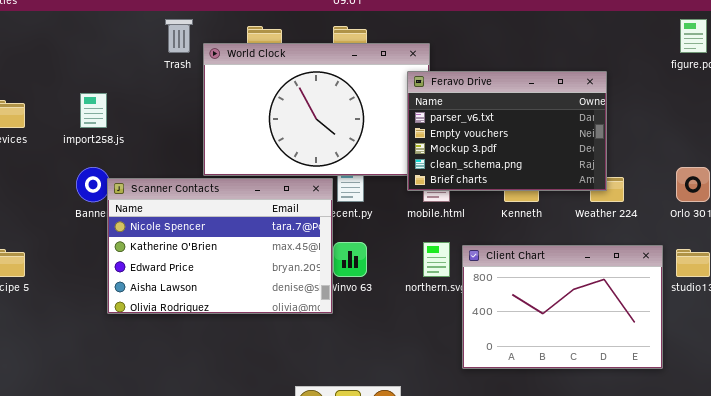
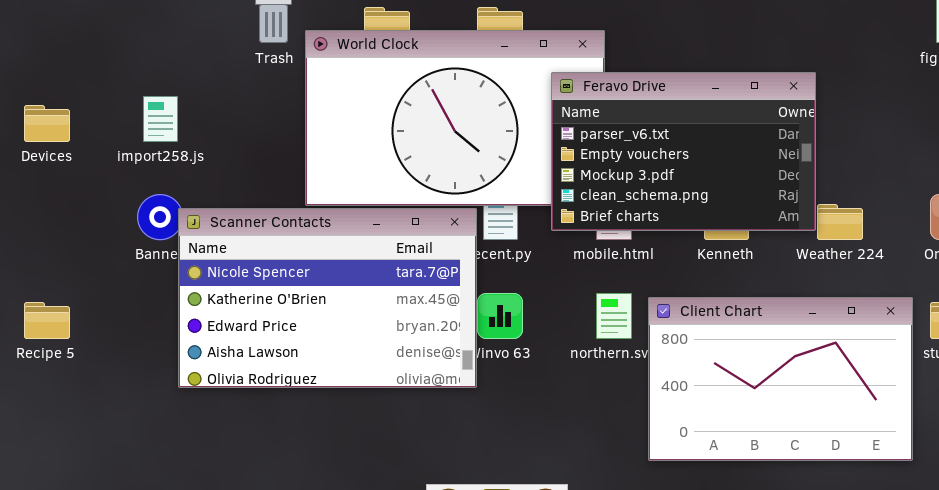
Feravo Drive: [407,71,607,191] -> [551,72,816,231], moved

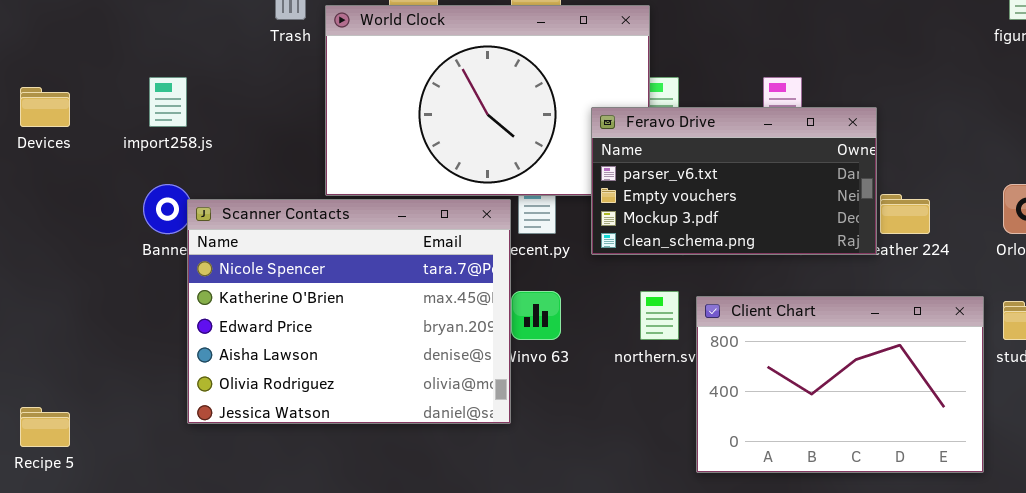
Feravo Drive: [551,72,816,231] -> [591,107,877,255], moved, resized
Scanner Contacts: [178,208,477,388] -> [187,199,511,424], resized
Recipe 5: [24,302,70,339] -> [20,407,70,447], moved

